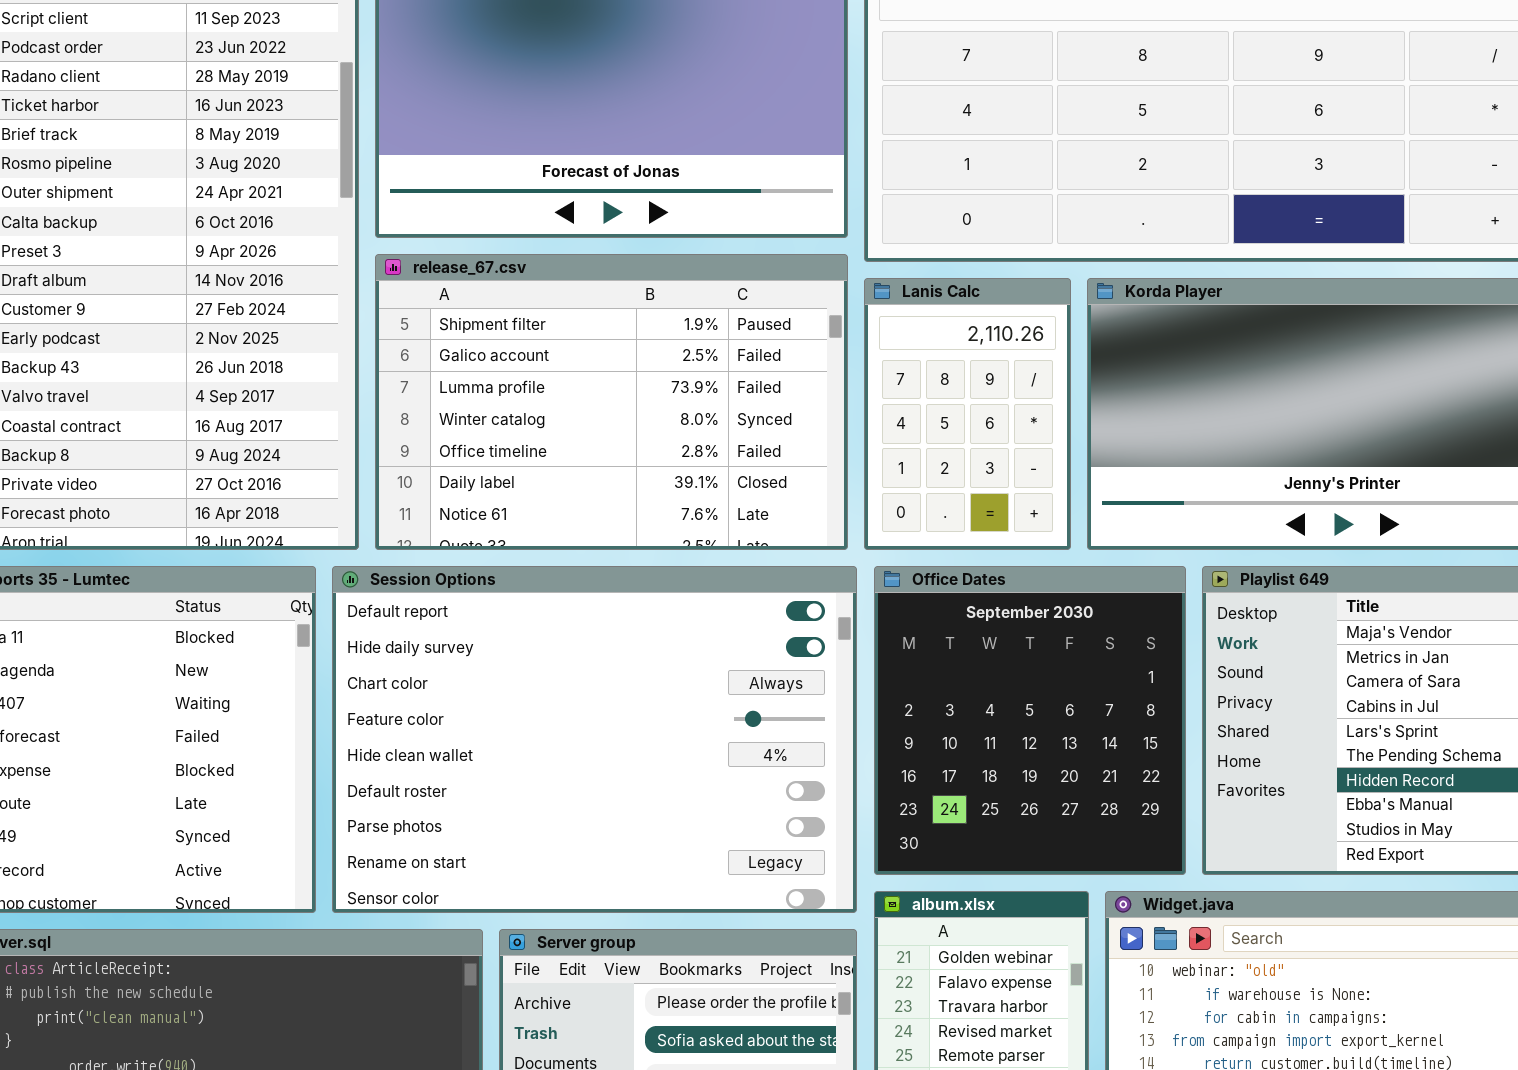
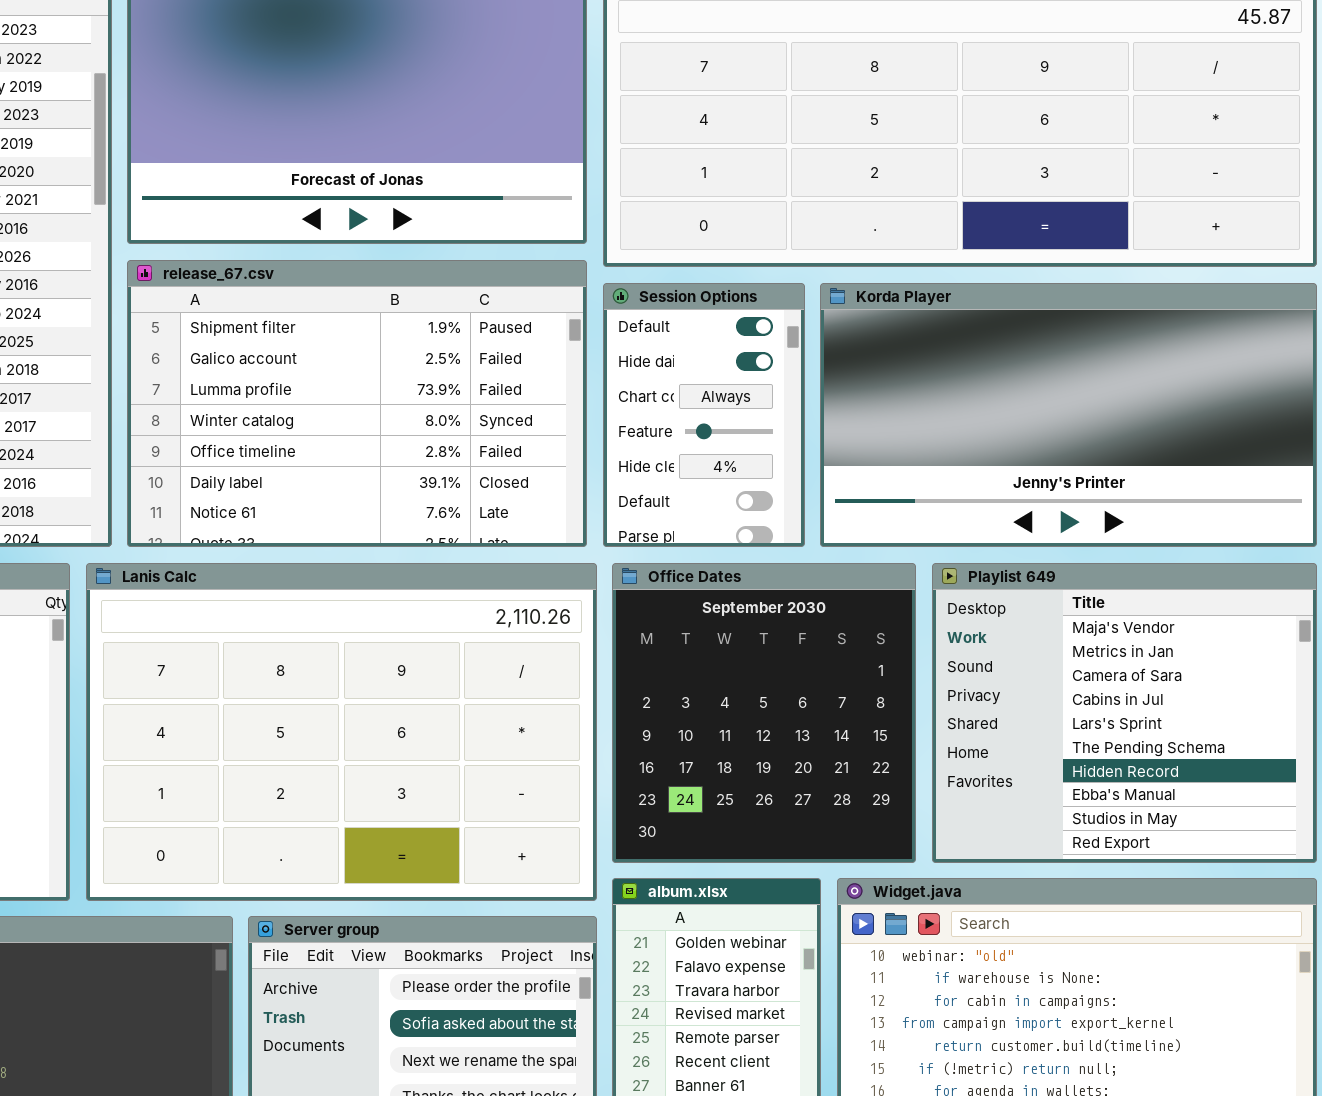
Lanis Calc: [864,278,1071,550] -> [86,563,597,901], moved, resized
Session Options: [332,566,857,913] -> [603,283,805,547], moved, resized

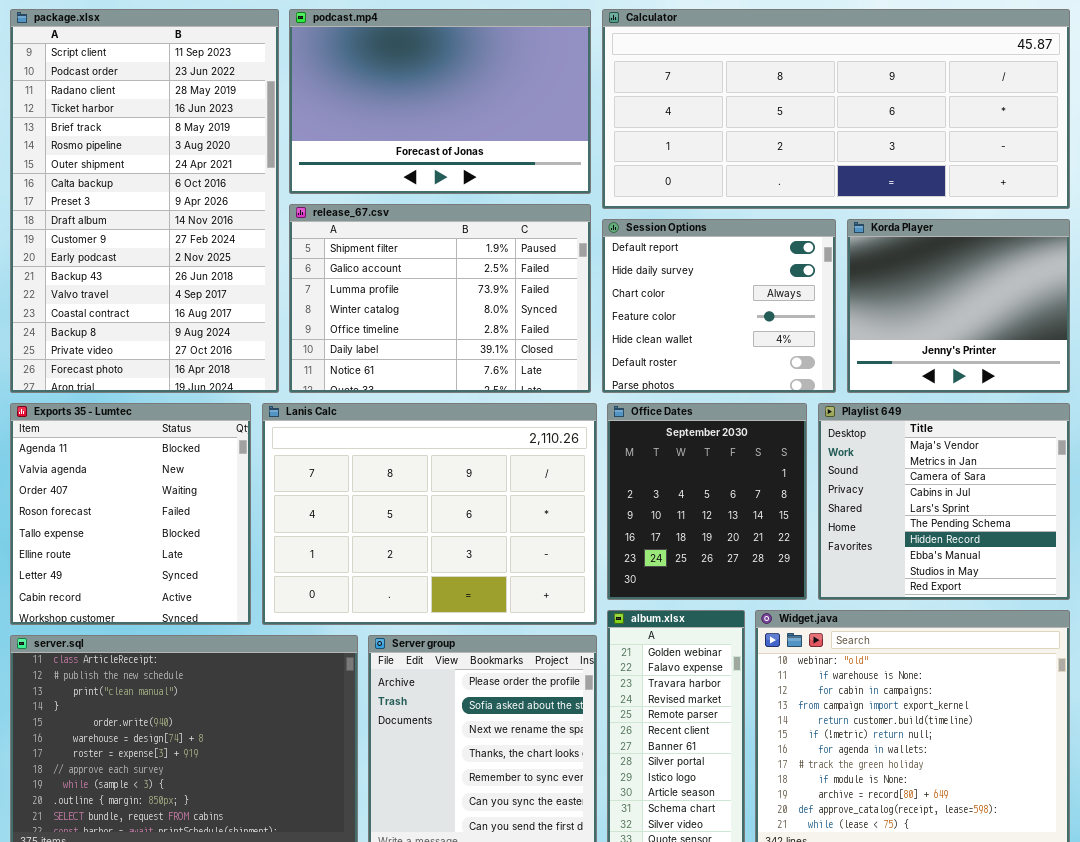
Session Options: [603,283,805,547] -> [602,219,836,393], resized
Korda Player: [820,283,1317,547] -> [847,219,1070,393], resized

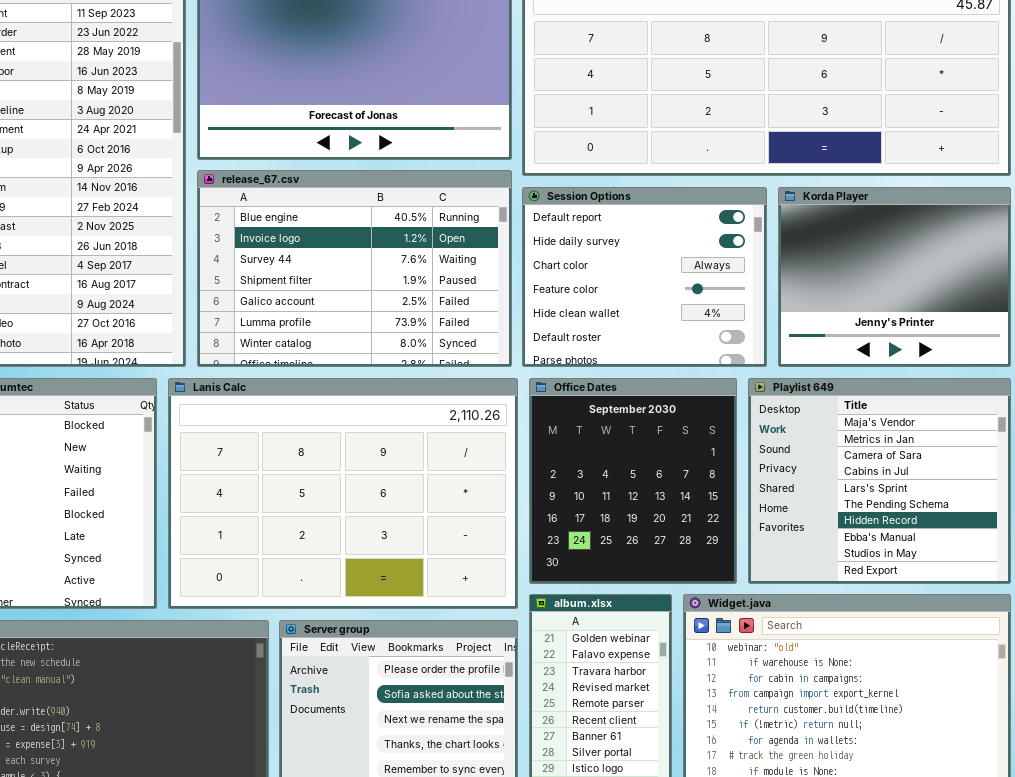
release_67.csv: [289,204,591,393] -> [197,170,512,367], scrolled up 3 rows

